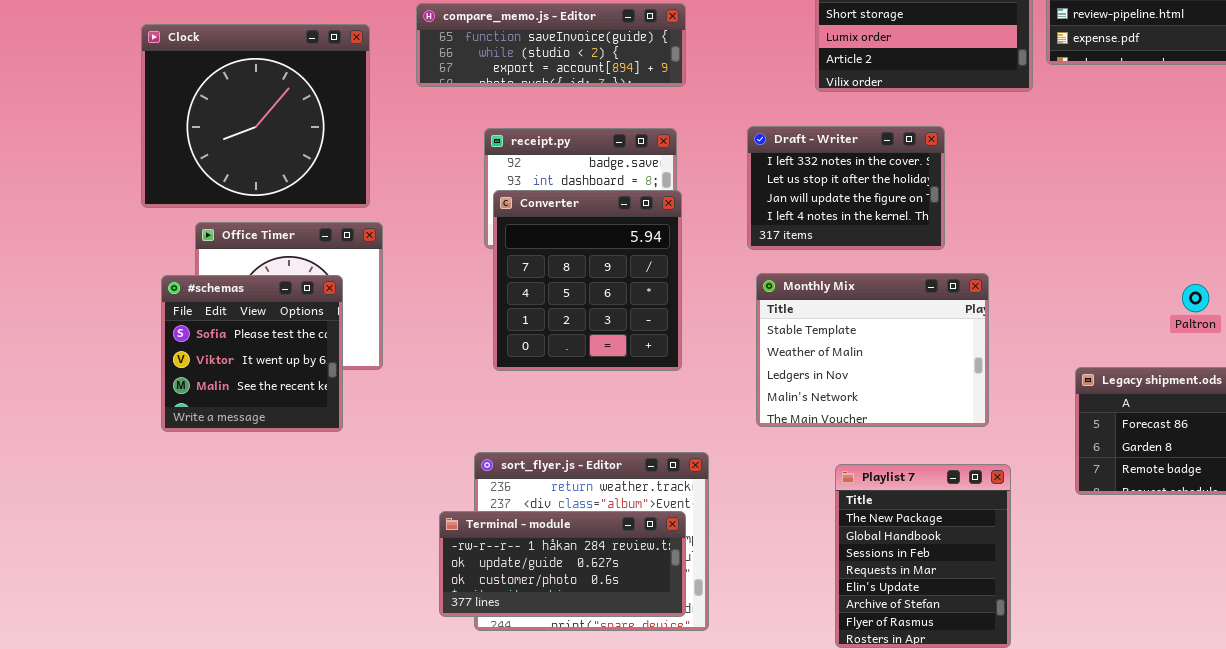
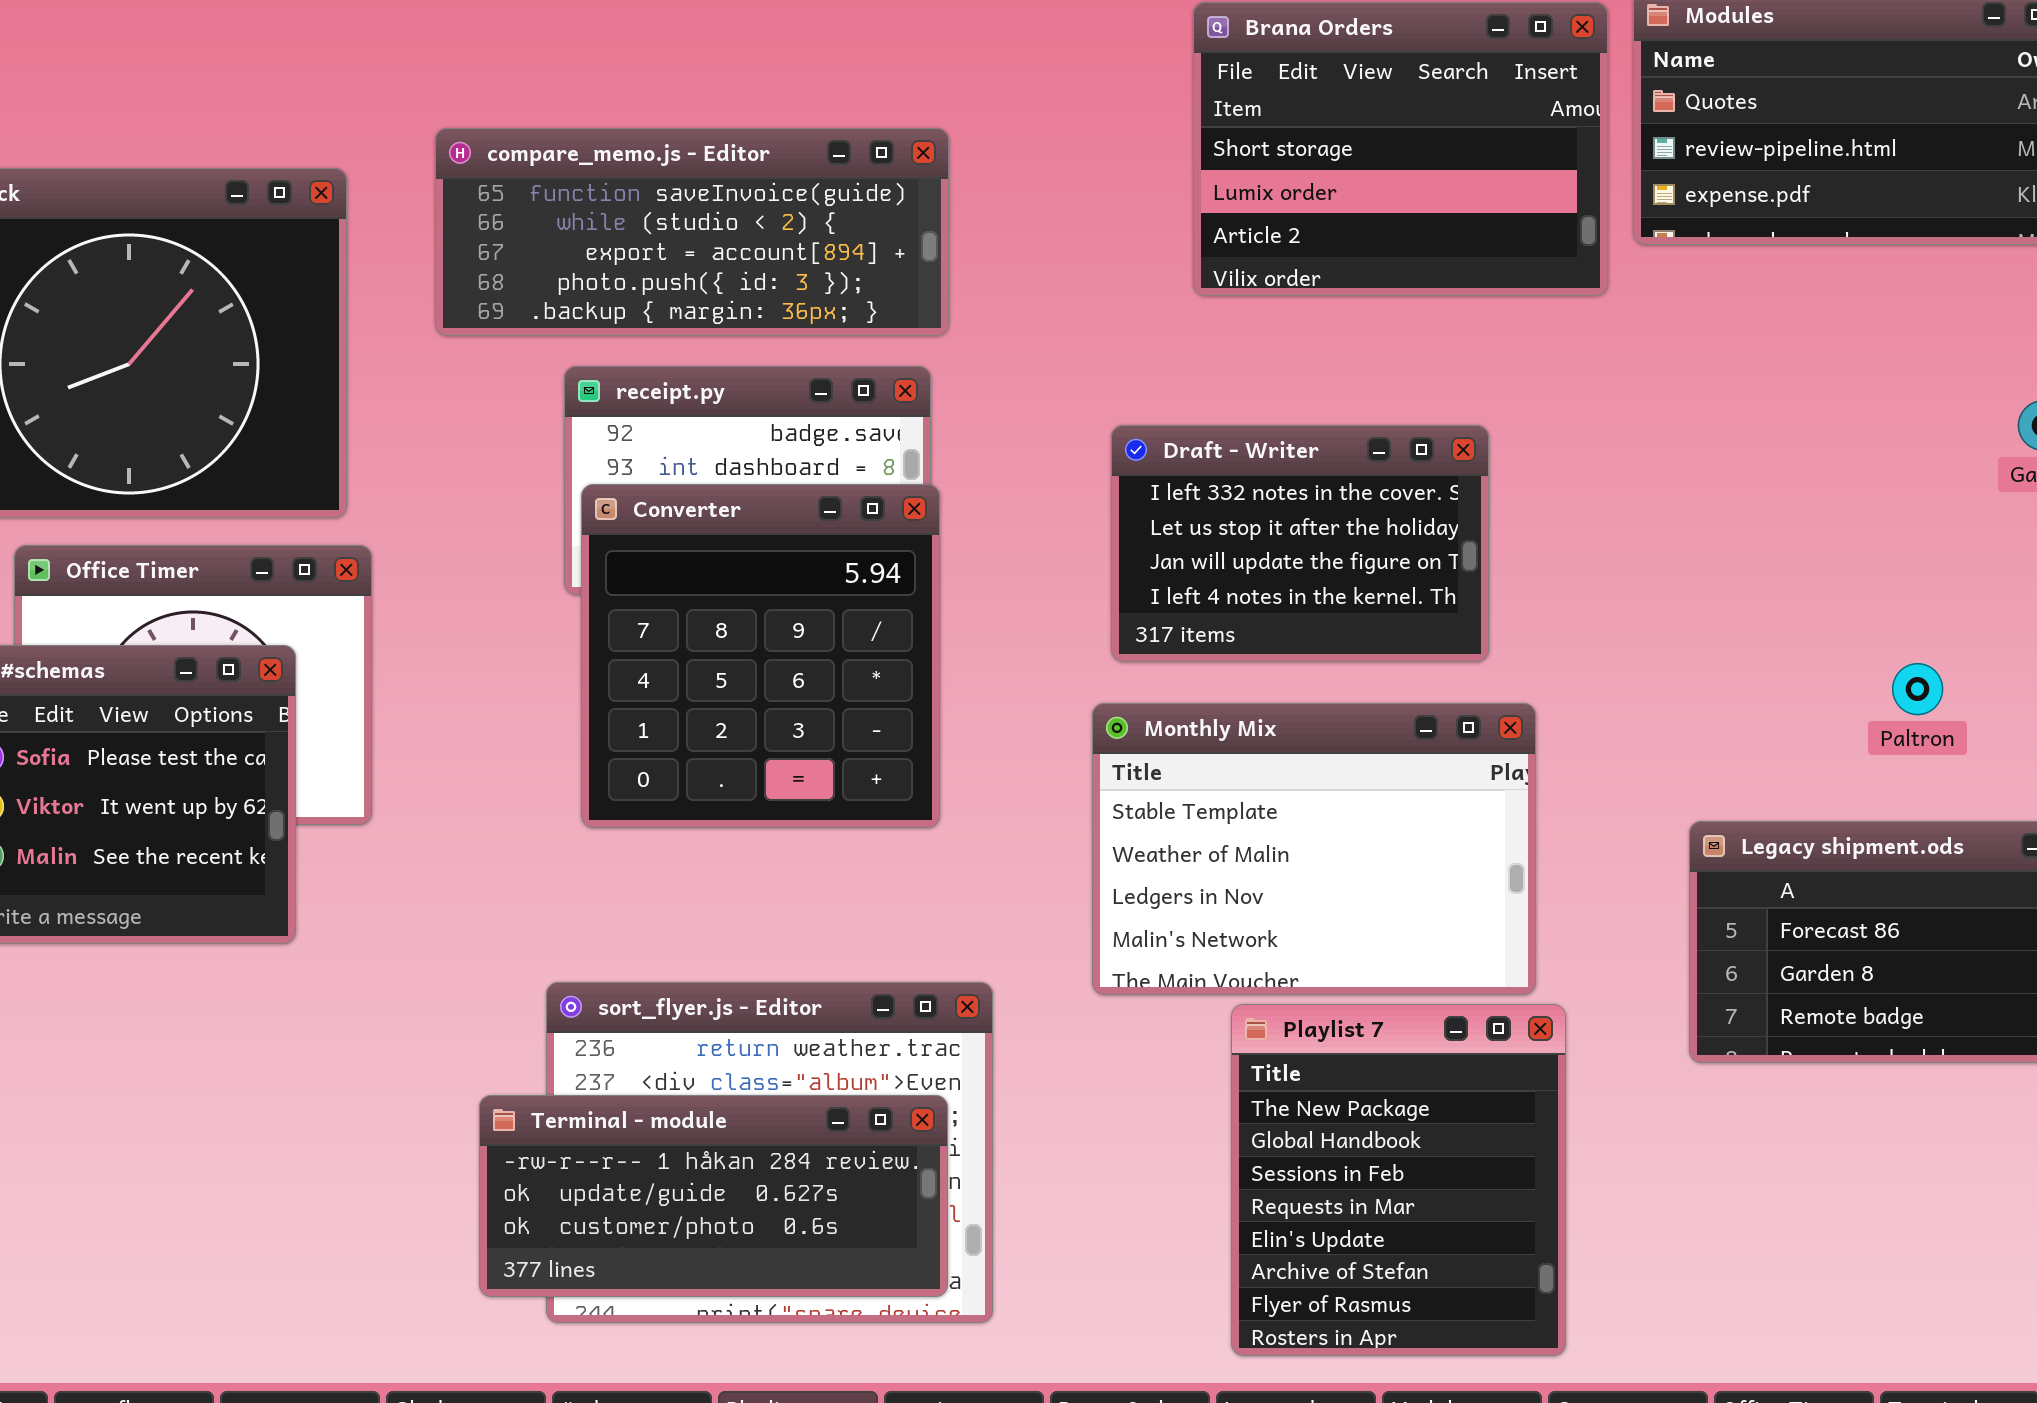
compare_memo.js - Editor: [416,3,686,87] -> [435,128,949,336], resized
Draft - Writer: [747,126,945,250] -> [1111,425,1489,662], moved
Monthly Mix: [756,273,989,427] -> [1092,703,1536,995], moved

